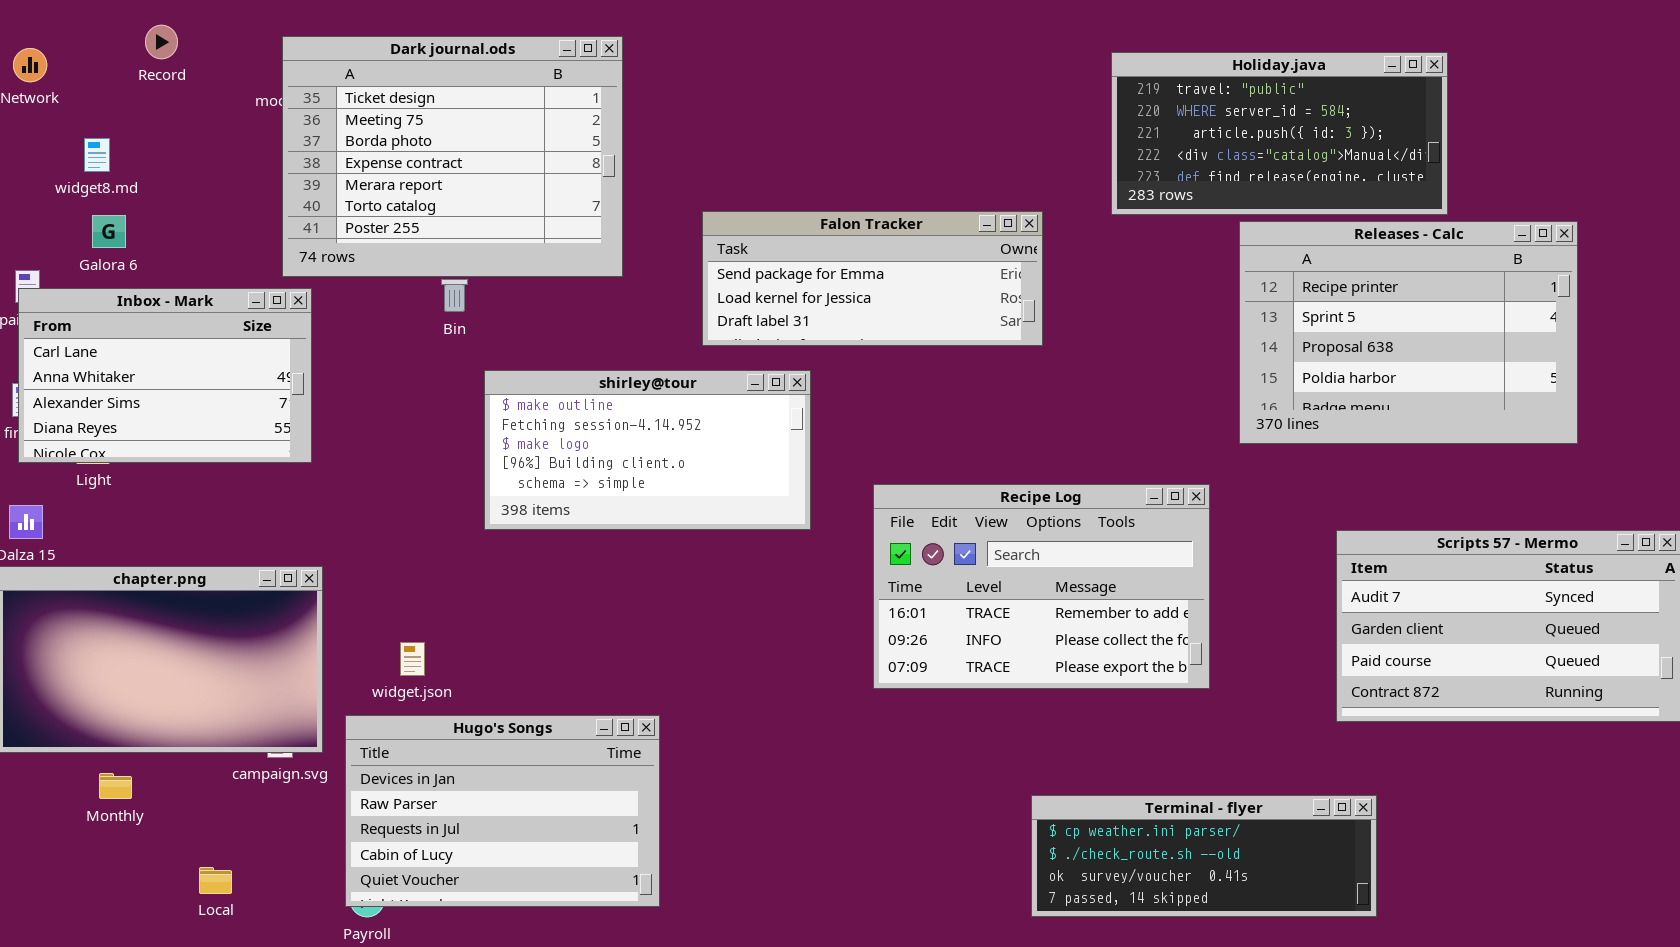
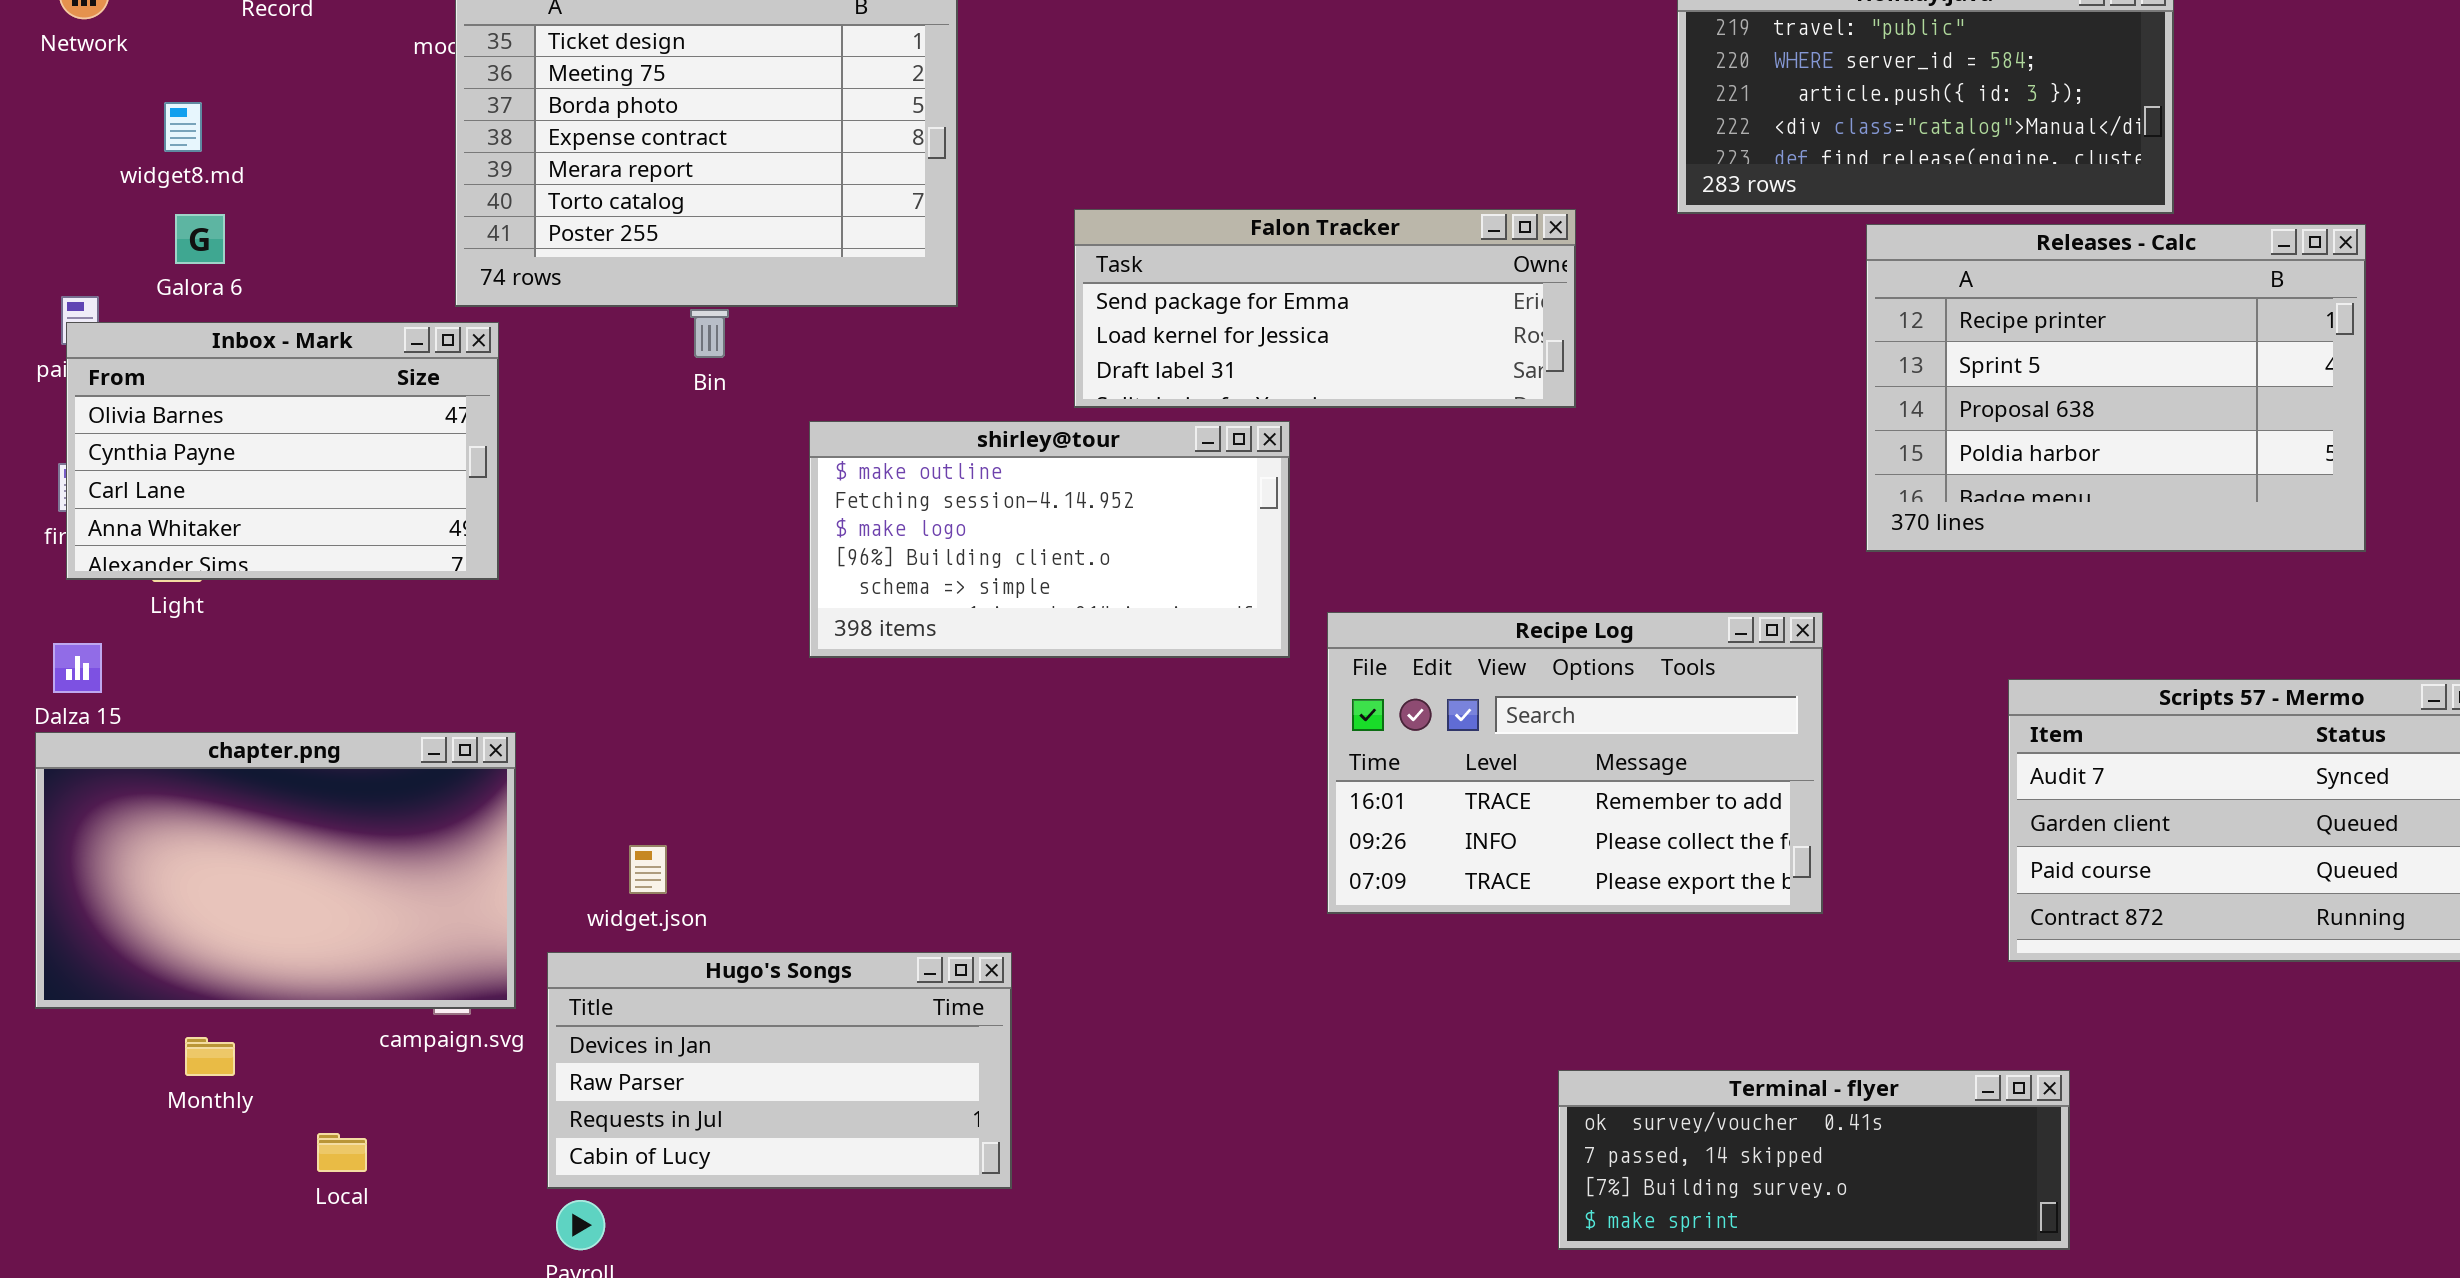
Inbox - Mark: [18,288,312,463] -> [66,322,499,580], scrolled up 2 rows
shirley@tour: [484,370,811,530] -> [809,421,1290,658], moved
Hugo's Songs: [345,715,660,907] -> [547,952,1012,1189], resized
Terminal - flyer: [1031,795,1377,917] -> [1558,1070,2070,1250], scrolled down 2 rows
Local: [199,867,232,894] -> [317,1133,367,1172], moved

